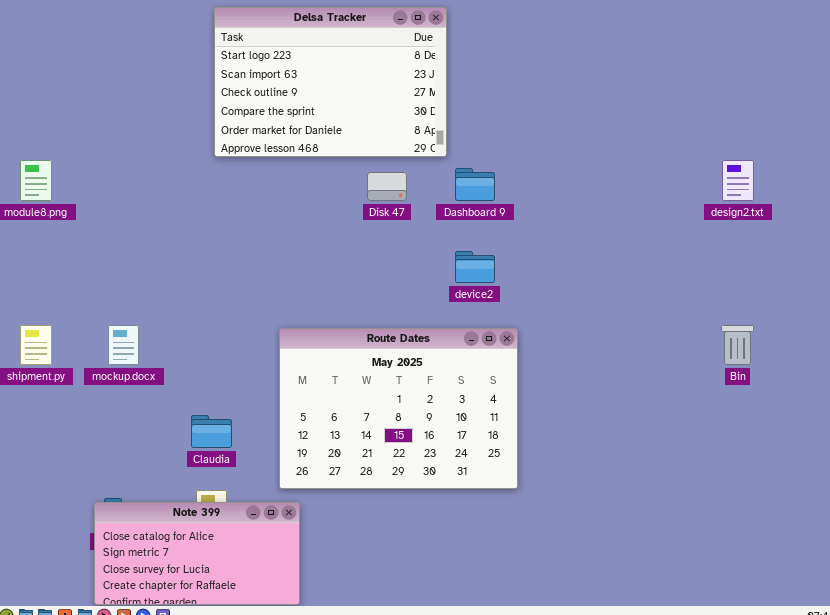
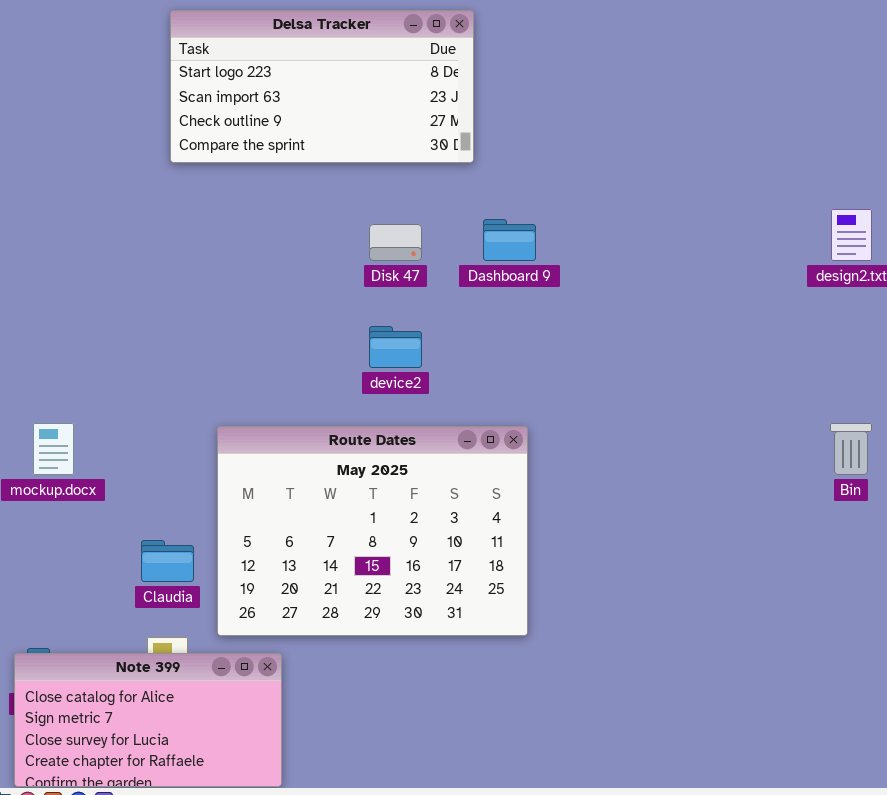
Delsa Tracker: [214,7,447,157] -> [170,10,474,163], resized
device2: [455,251,495,283] -> [369,326,422,368], moved
Route Dates: [279,328,518,489] -> [217,426,528,636], moved

